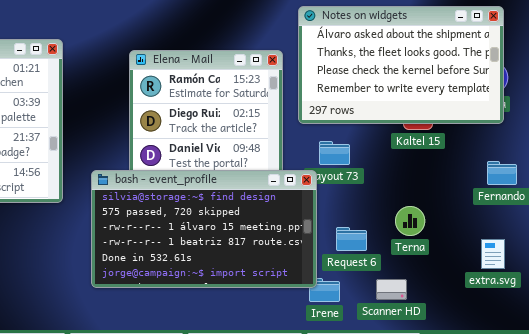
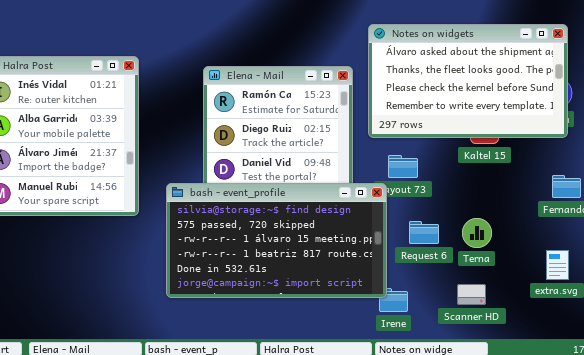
Request 6: [336,227,367,251] -> [409,221,439,244], moved
Scanner HD: [376,279,407,300] -> [457,284,486,305], moved

